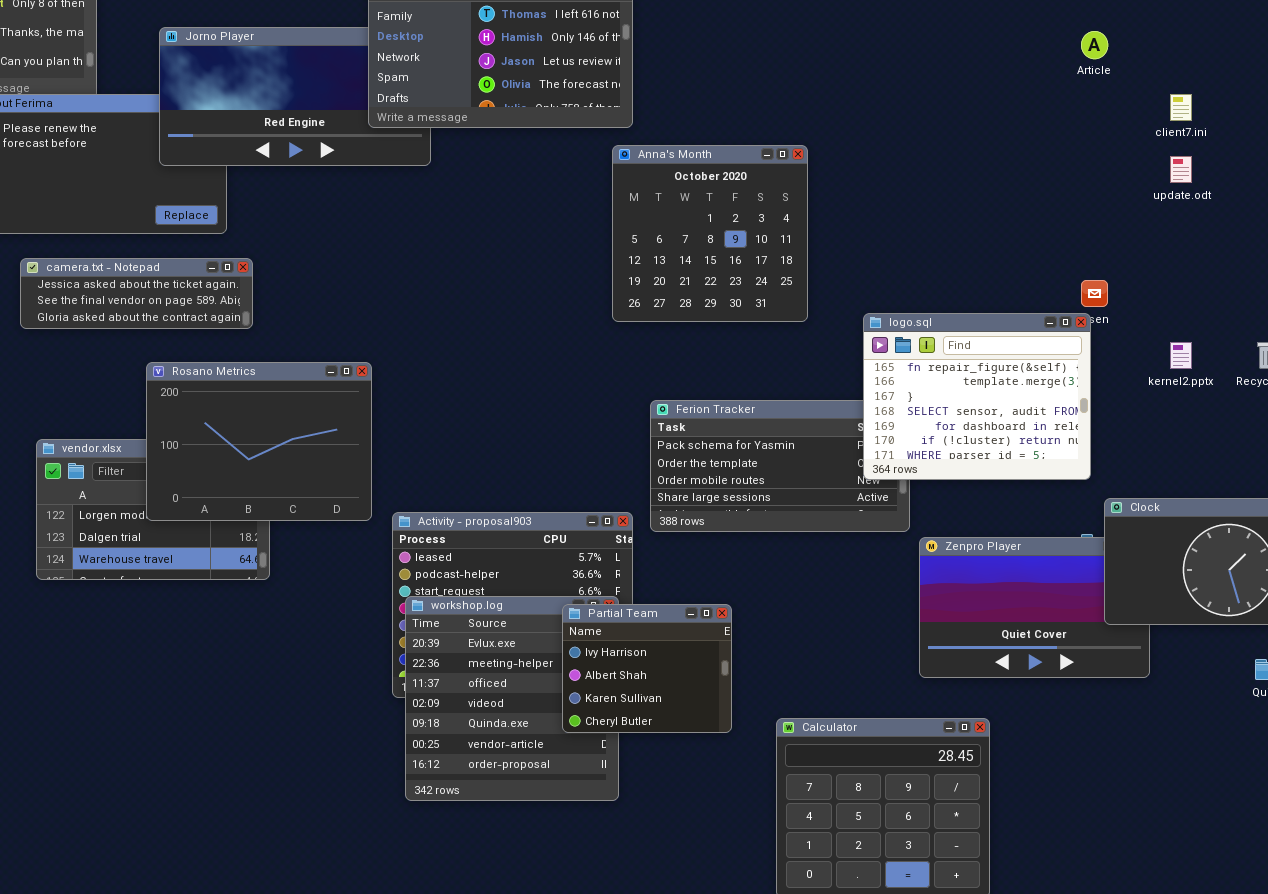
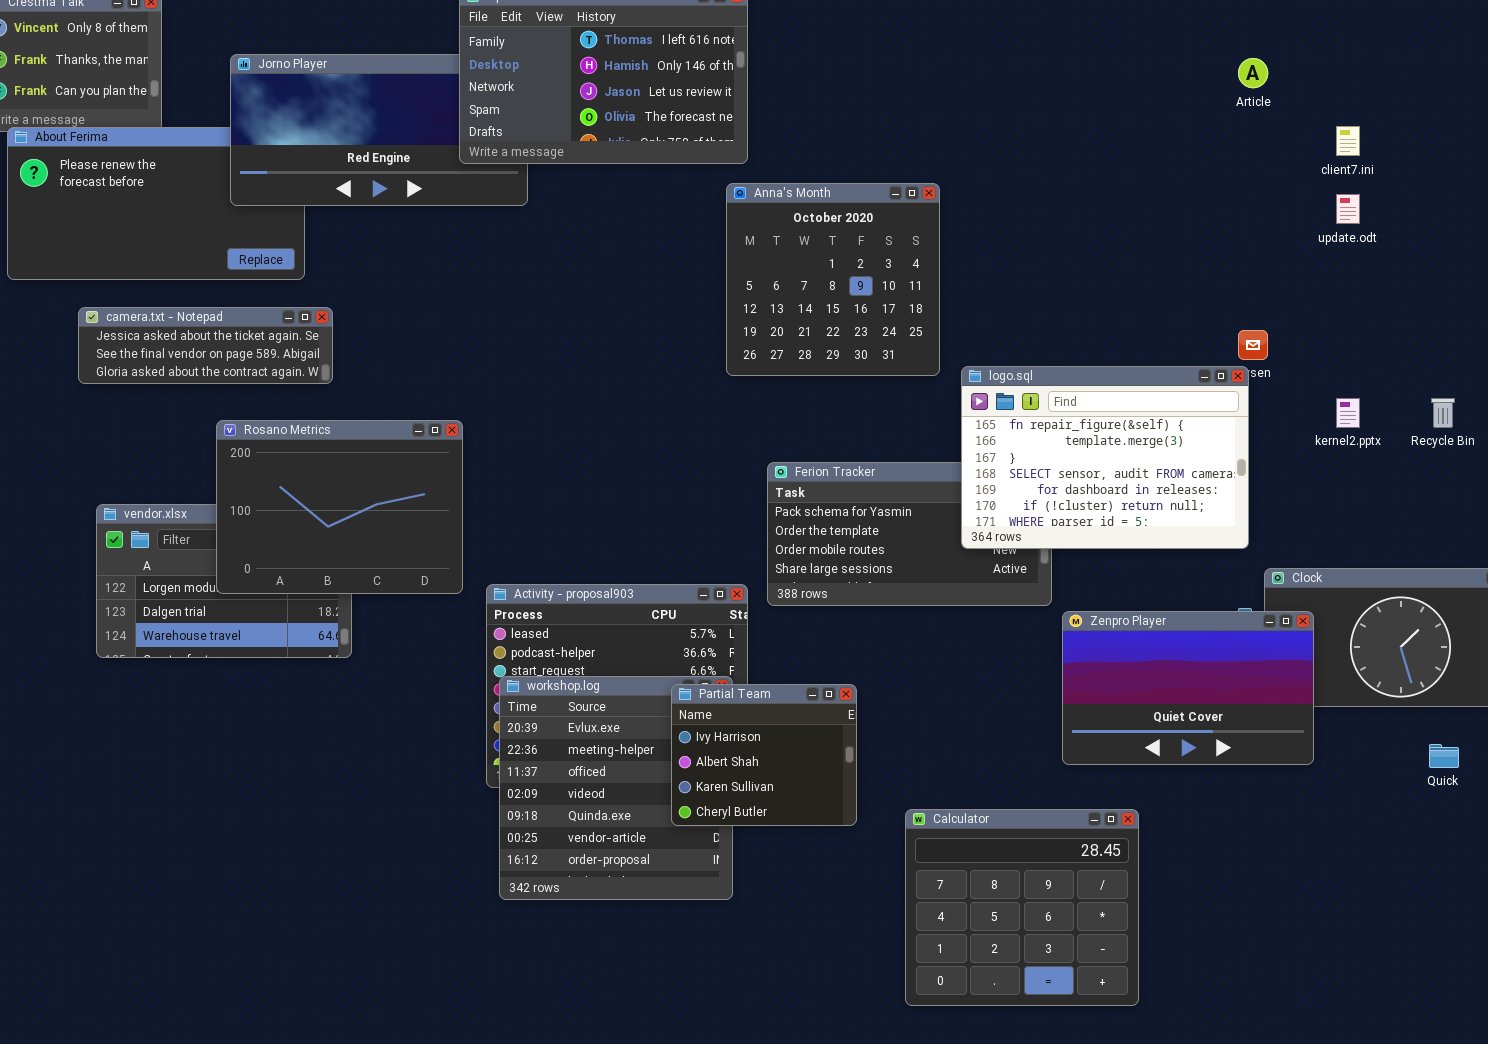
logo.sql: [863,313,1091,480] -> [961,366,1249,549], resized
Zenpro Player: [919,537,1150,678] -> [1062,611,1314,765], raised

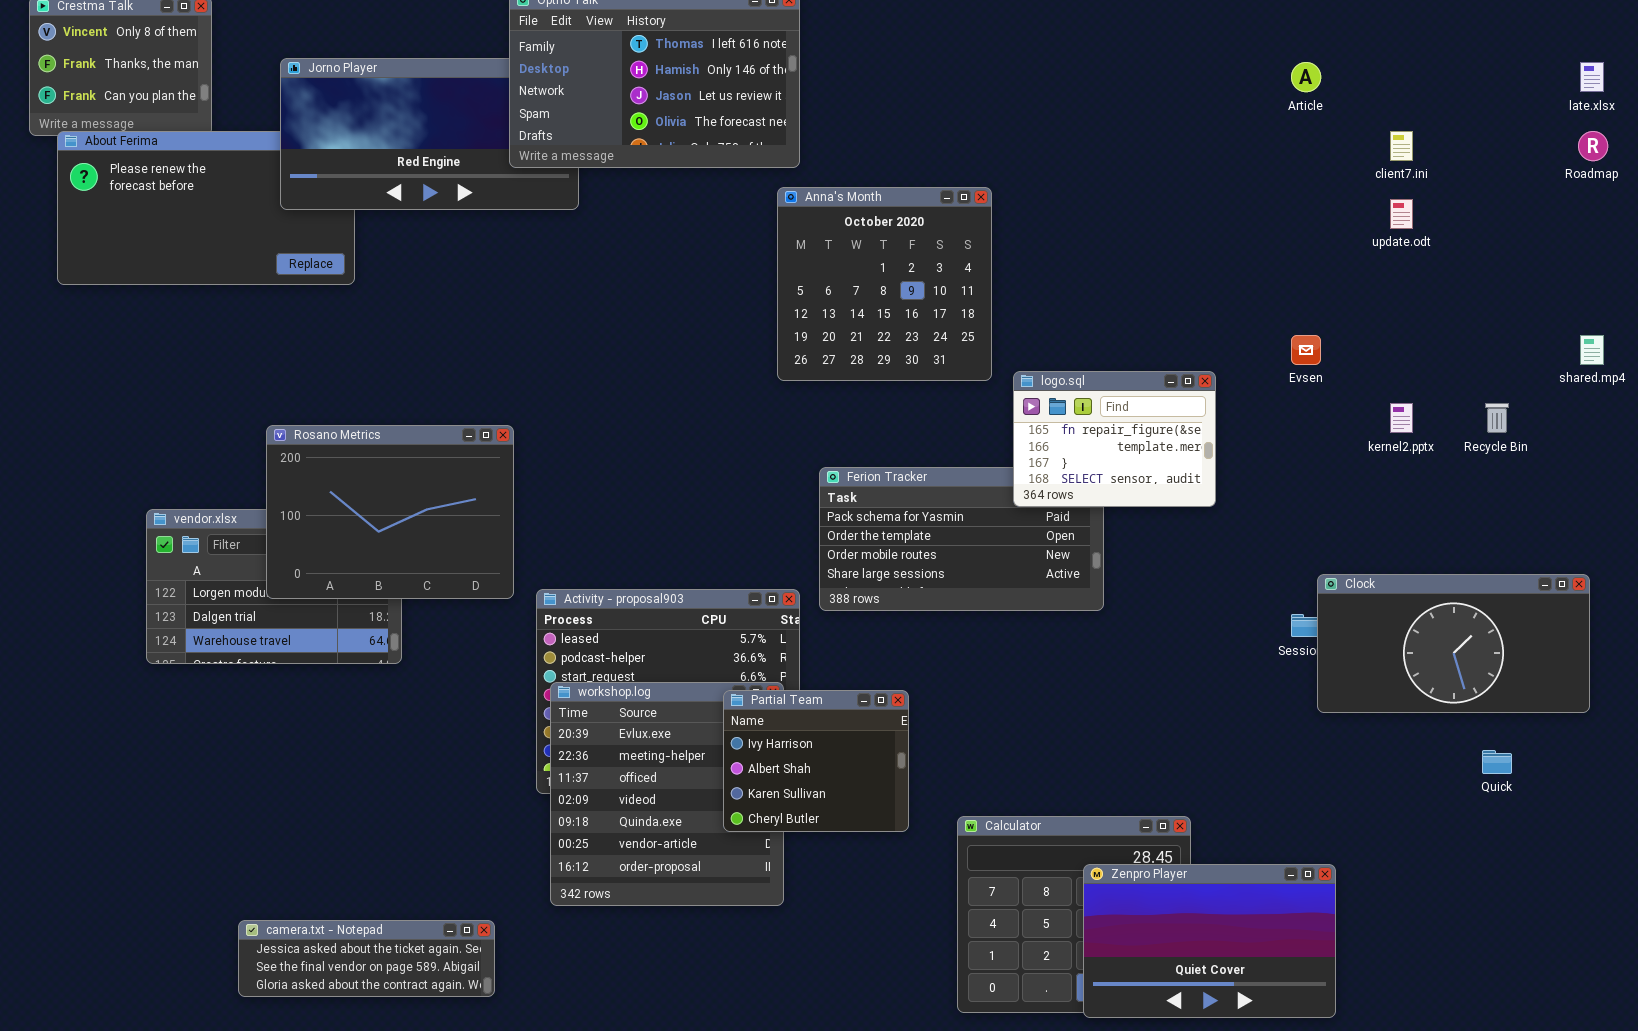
camera.txt - Notepad: [78,307,333,384] -> [238,920,495,997], moved
logo.sql: [961,366,1249,549] -> [1013,371,1216,507], resized
Zenpro Player: [1062,611,1314,765] -> [1083,864,1336,1018], moved

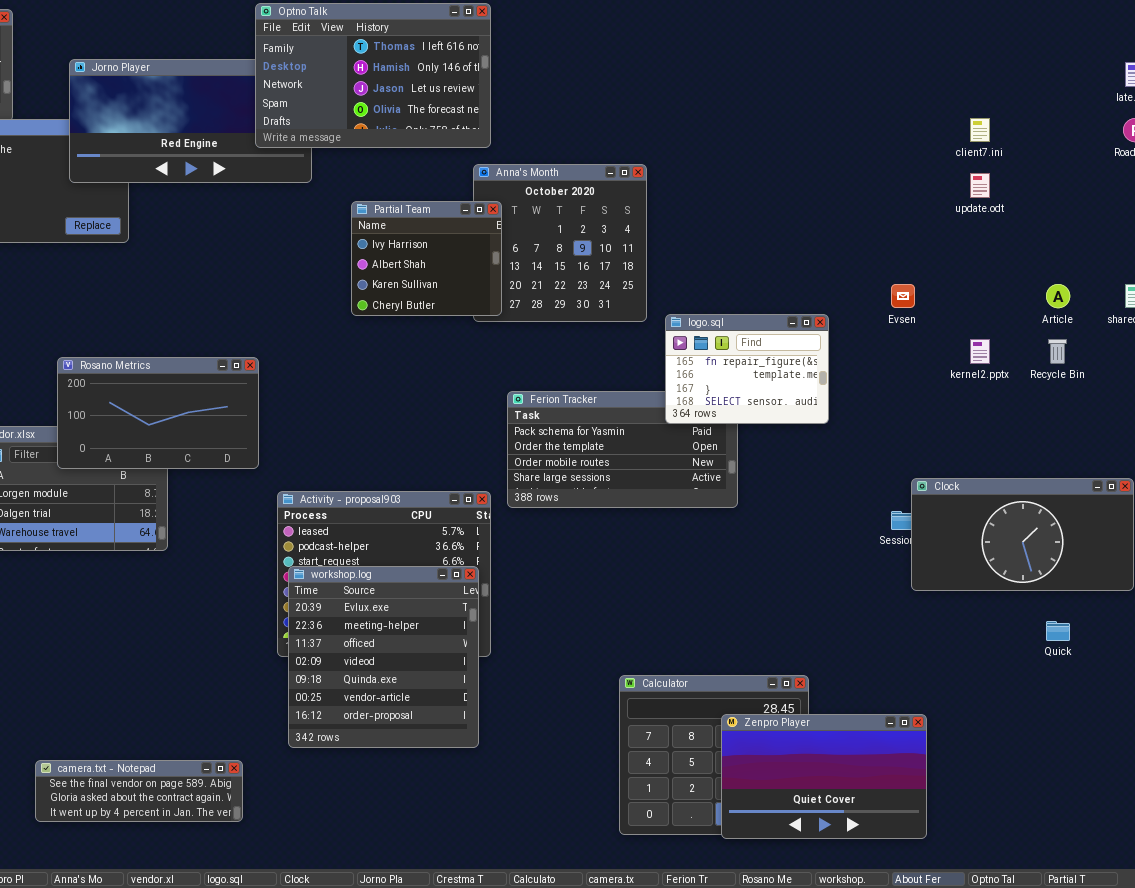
Article: [1291,62,1321,92] -> [1046,284,1070,308], moved
Rosano Metrics: [266,425,514,599] -> [57,357,259,469], resized
Partial Team: [723,690,909,832] -> [351,201,502,316], moved
camera.txt - Notepad: [238,920,495,997] -> [35,760,243,822], scrolled down 1 row

